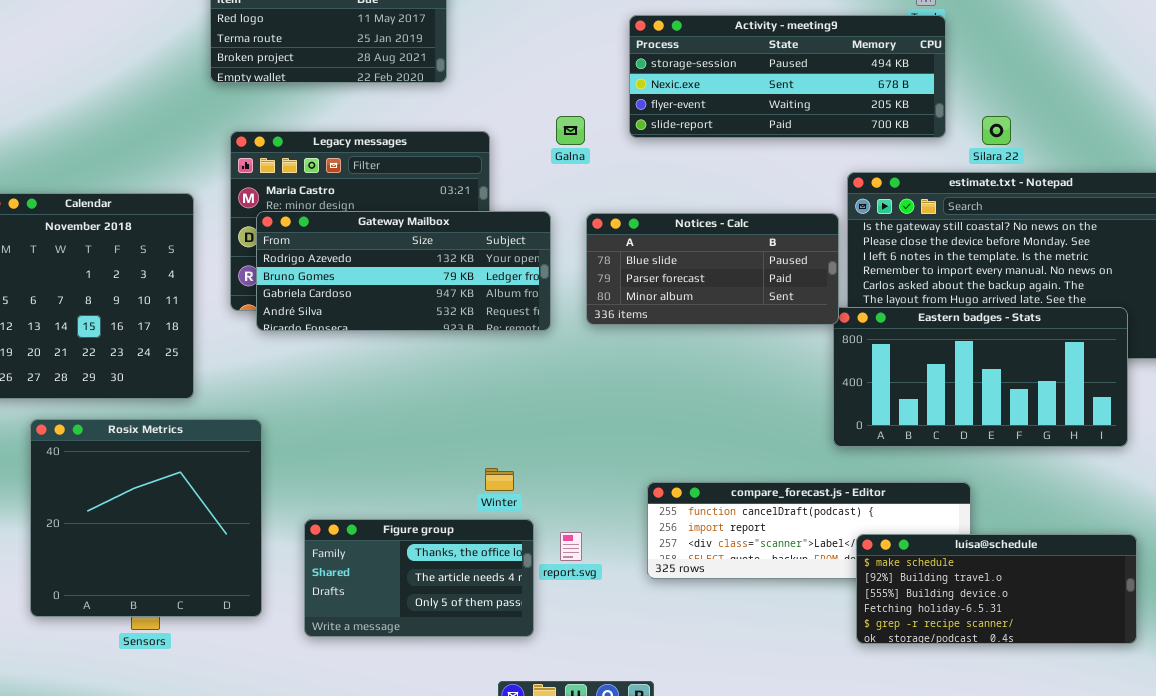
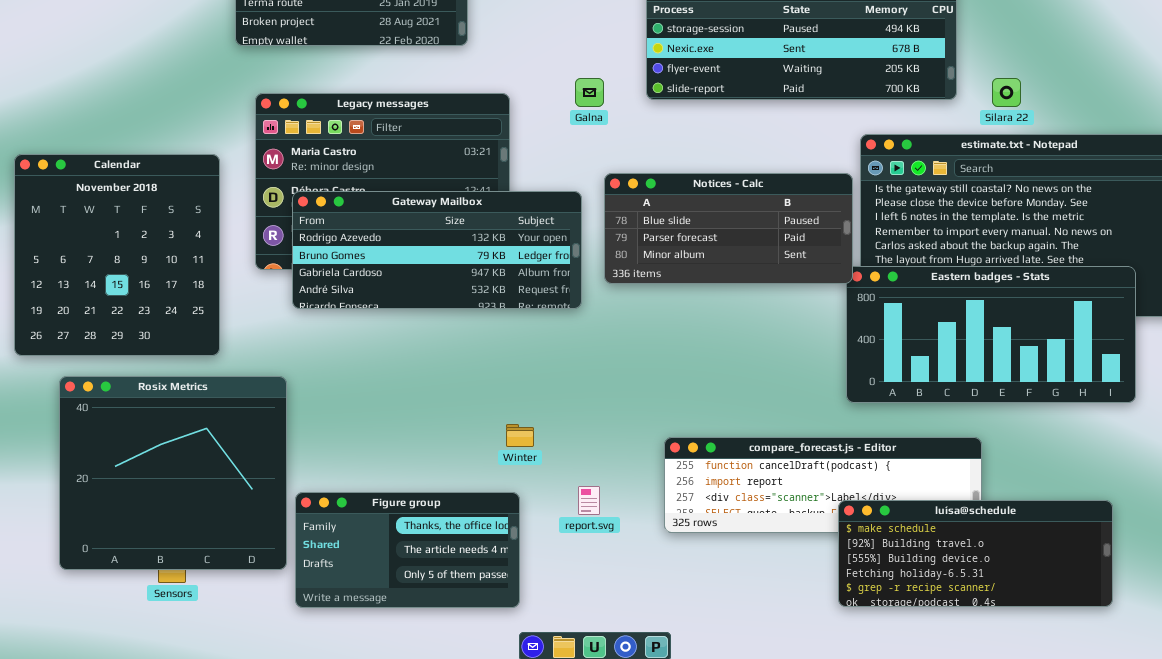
Gateway Mailbox: [256,211,551,331] -> [292,191,582,309], moved
Figure group: [304,519,534,637] -> [295,492,520,608], moved
luísa@schedule: [856,534,1137,644] -> [838,500,1113,607], moved

